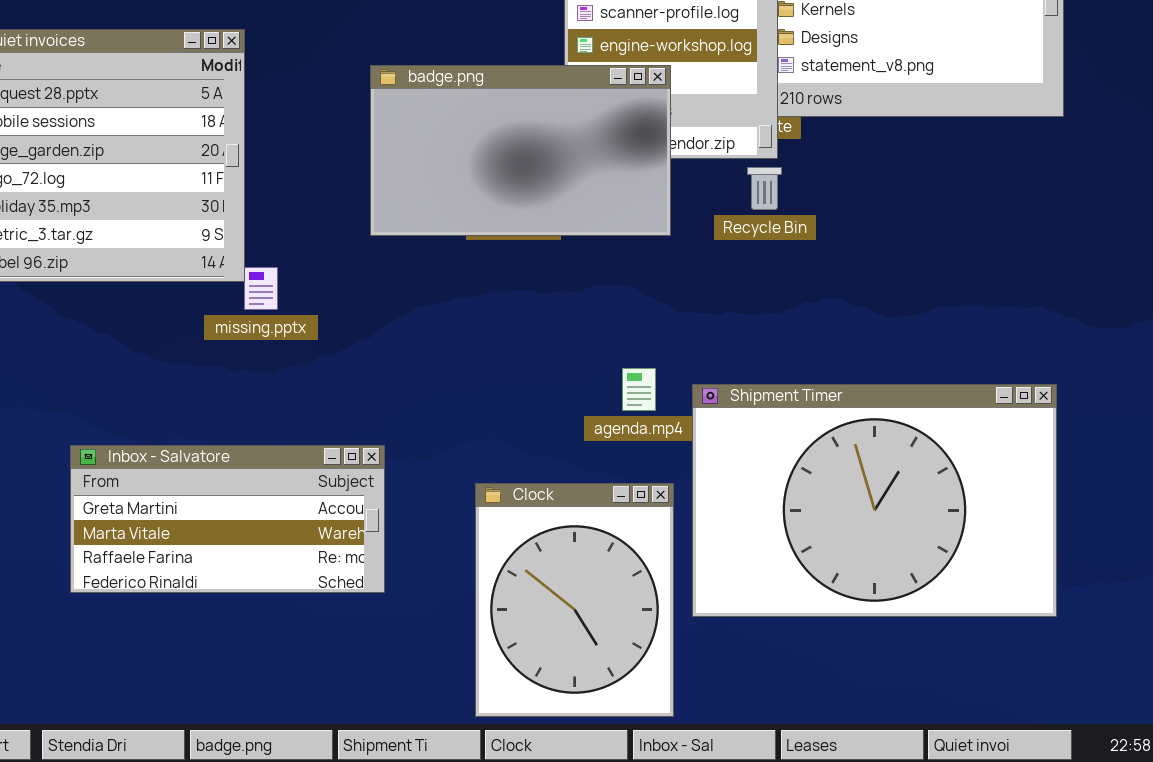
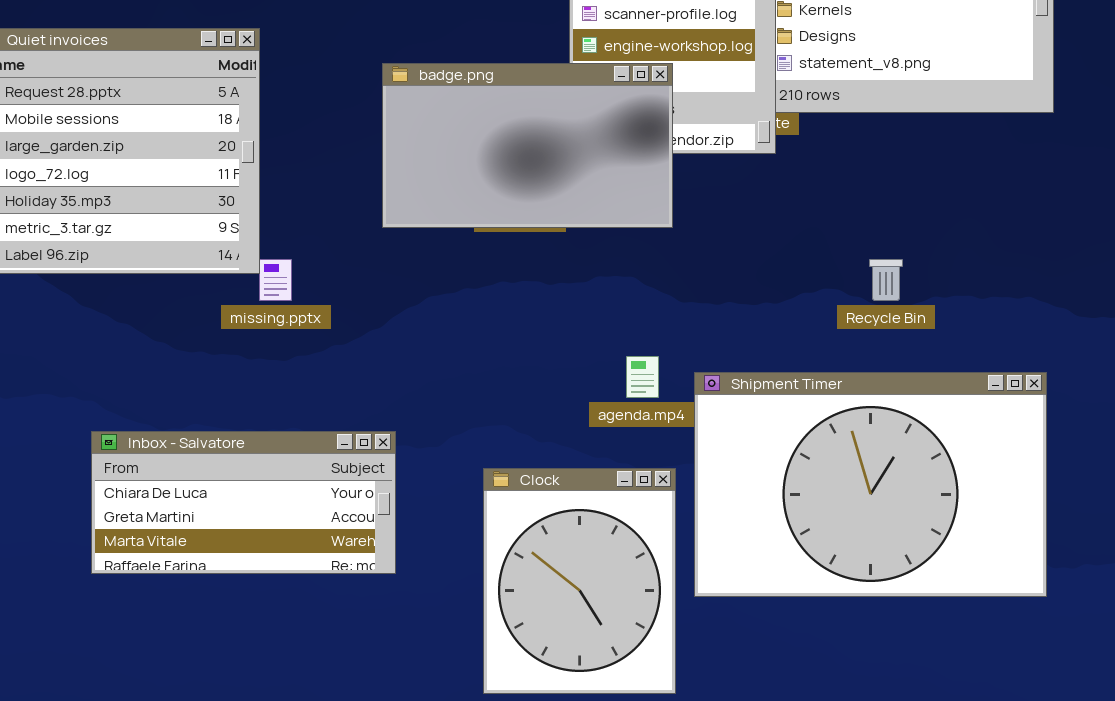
Recycle Bin: [747,167,782,210] -> [869,259,903,301], moved
Inbox - Salvatore: [70,445,385,593] -> [91,431,396,574], scrolled up 1 row

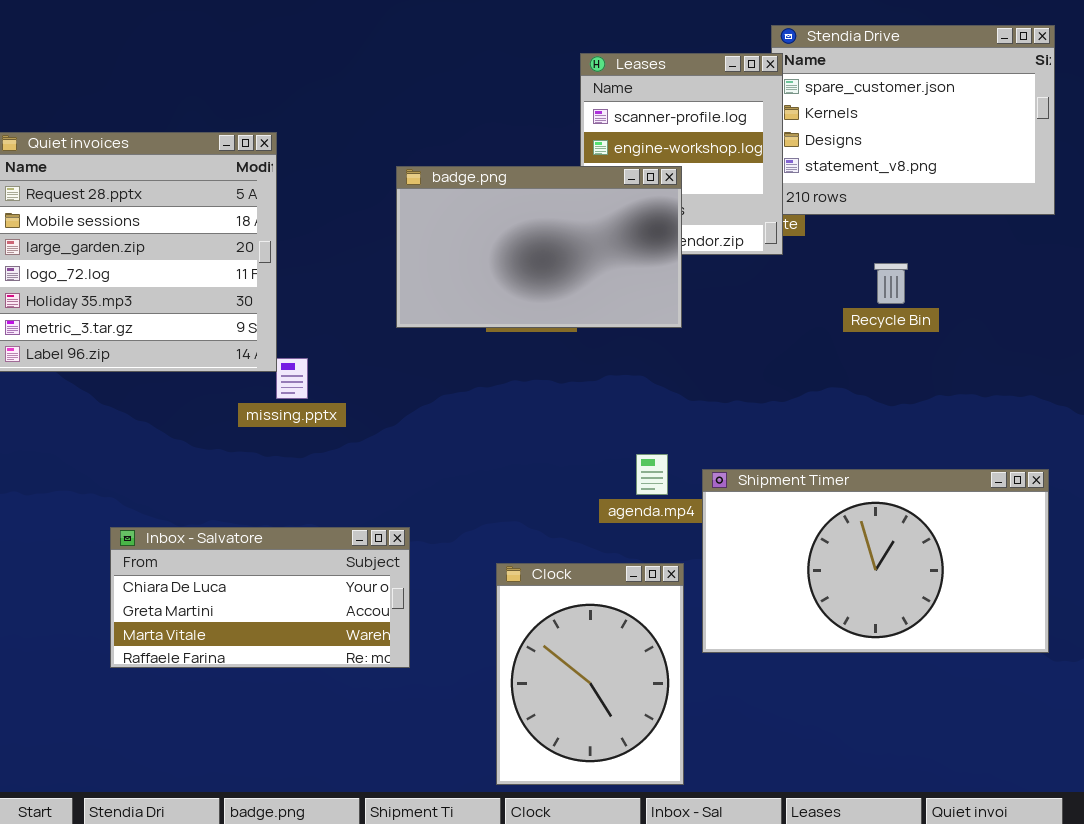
Recycle Bin: [869,259,903,301] -> [874,263,908,304], moved
Shipment Timer: [694,372,1047,597] -> [702,469,1049,653], resized

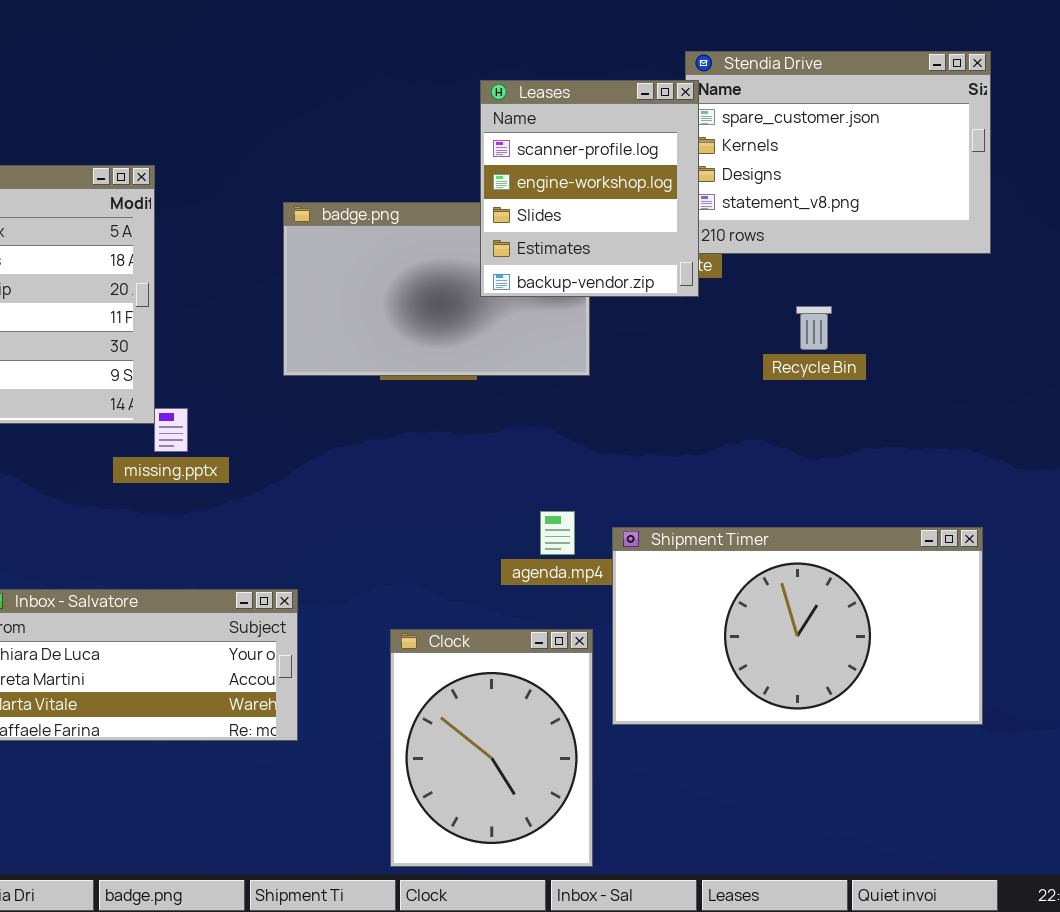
Leases: [580,53,783,255] -> [480,80,699,297], raised

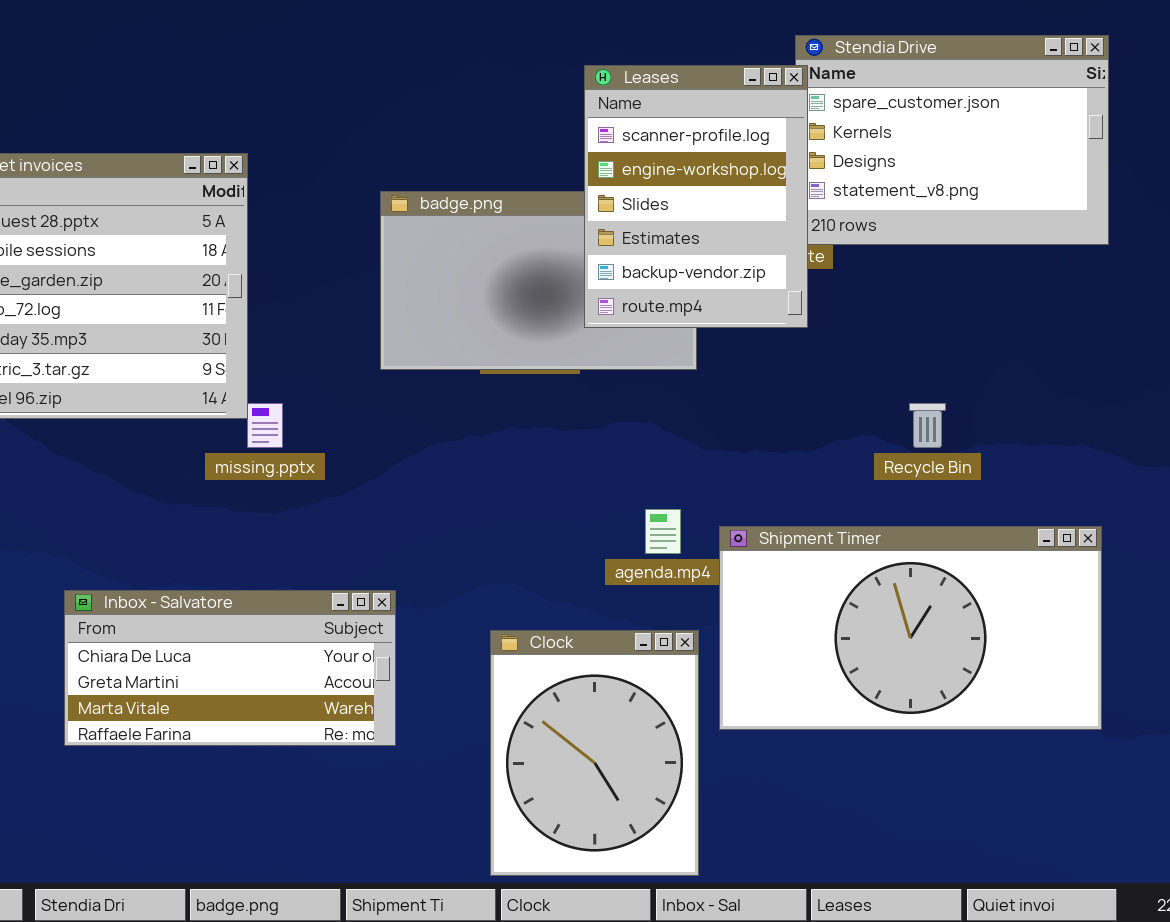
Leases: [480,80,699,297] -> [584,65,808,328], resized
Recycle Bin: [796,306,832,350] -> [909,403,946,448], moved

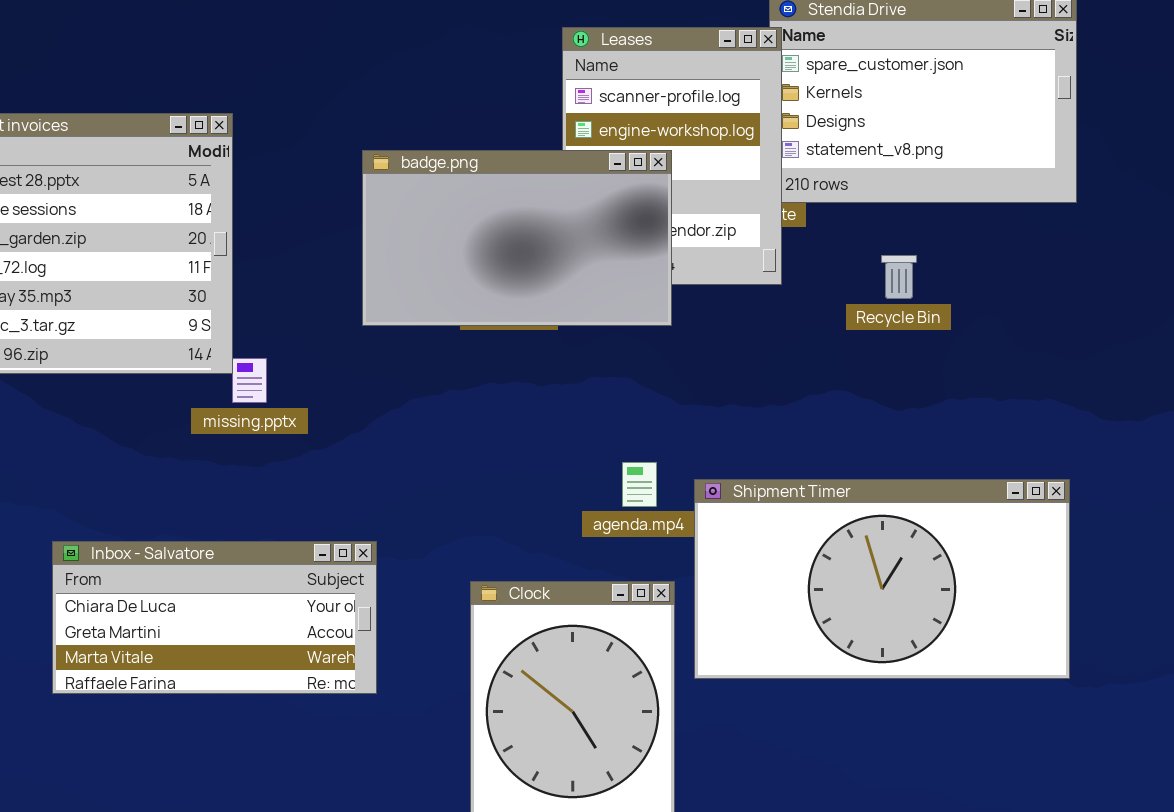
badge.png: [380,191,697,370] -> [362,150,672,326], raised
Recycle Bin: [909,403,946,448] -> [881,255,917,299], moved

